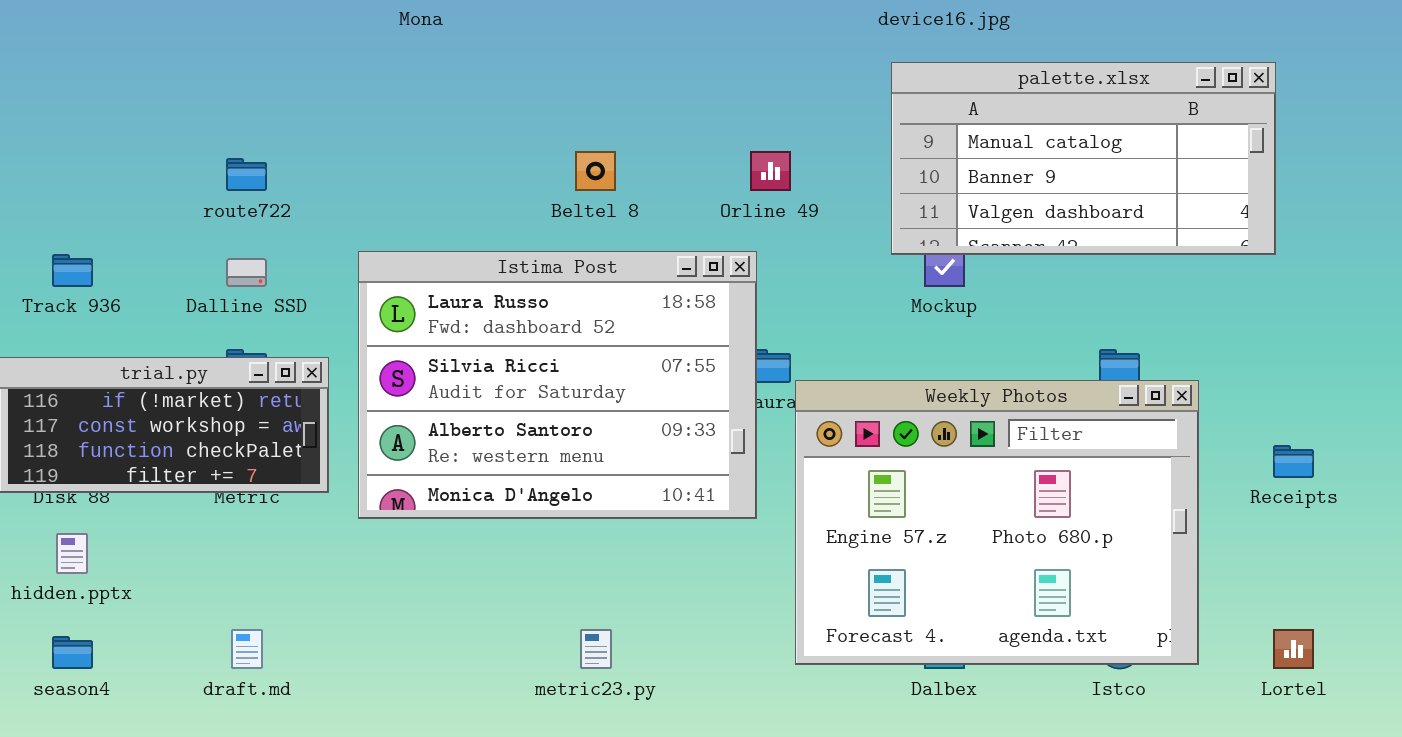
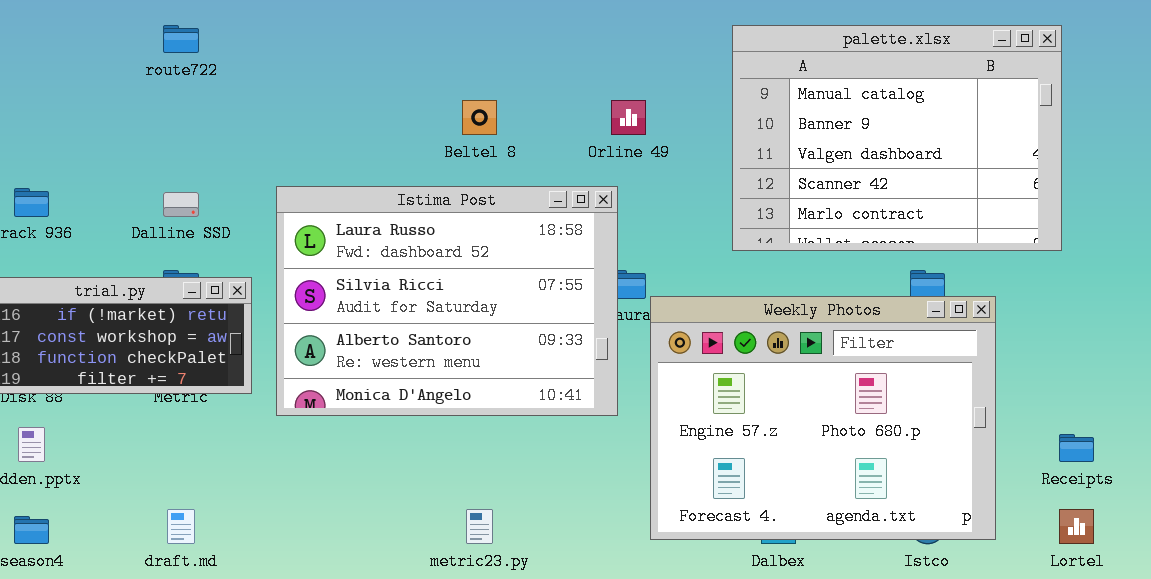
palette.xlsx: [891,62,1276,255] -> [732,25,1062,251], resized
route722: [226,158,267,191] -> [163,25,199,53], moved
Receipts: [1273,445,1314,478] -> [1059,434,1094,462], moved

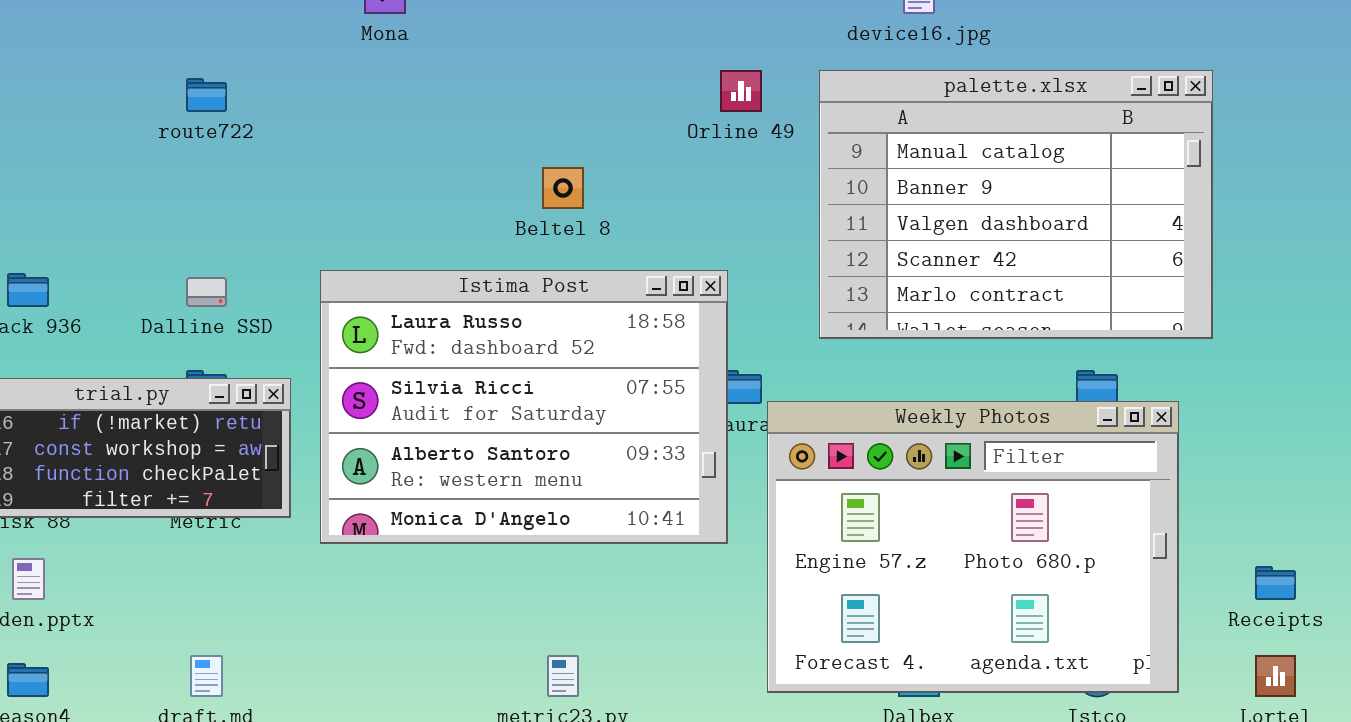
palette.xlsx: [732,25,1062,251] -> [819,70,1213,339], moved
Orline 49: [611,100,646,135] -> [720,70,762,112], moved

